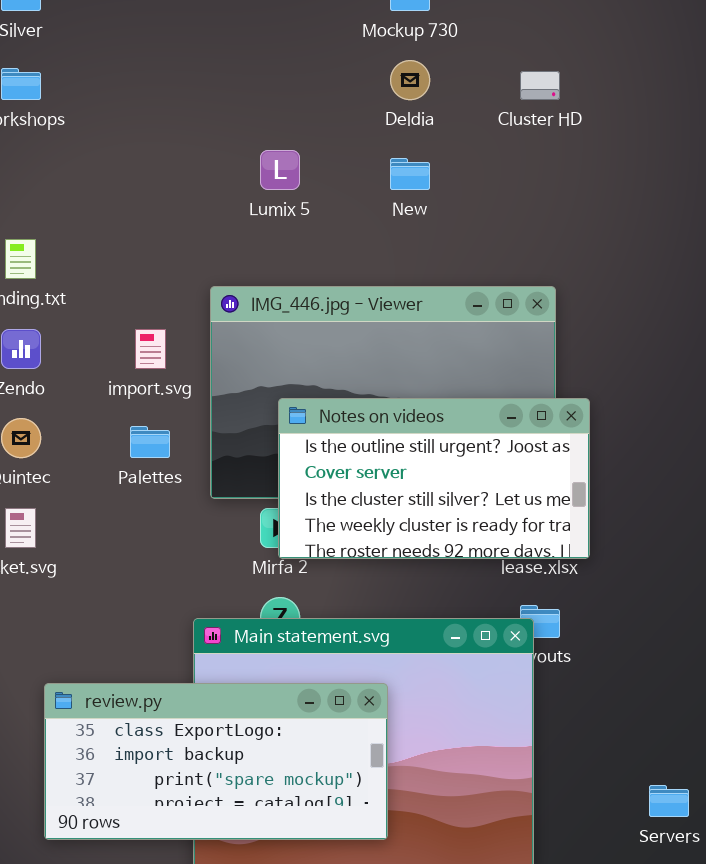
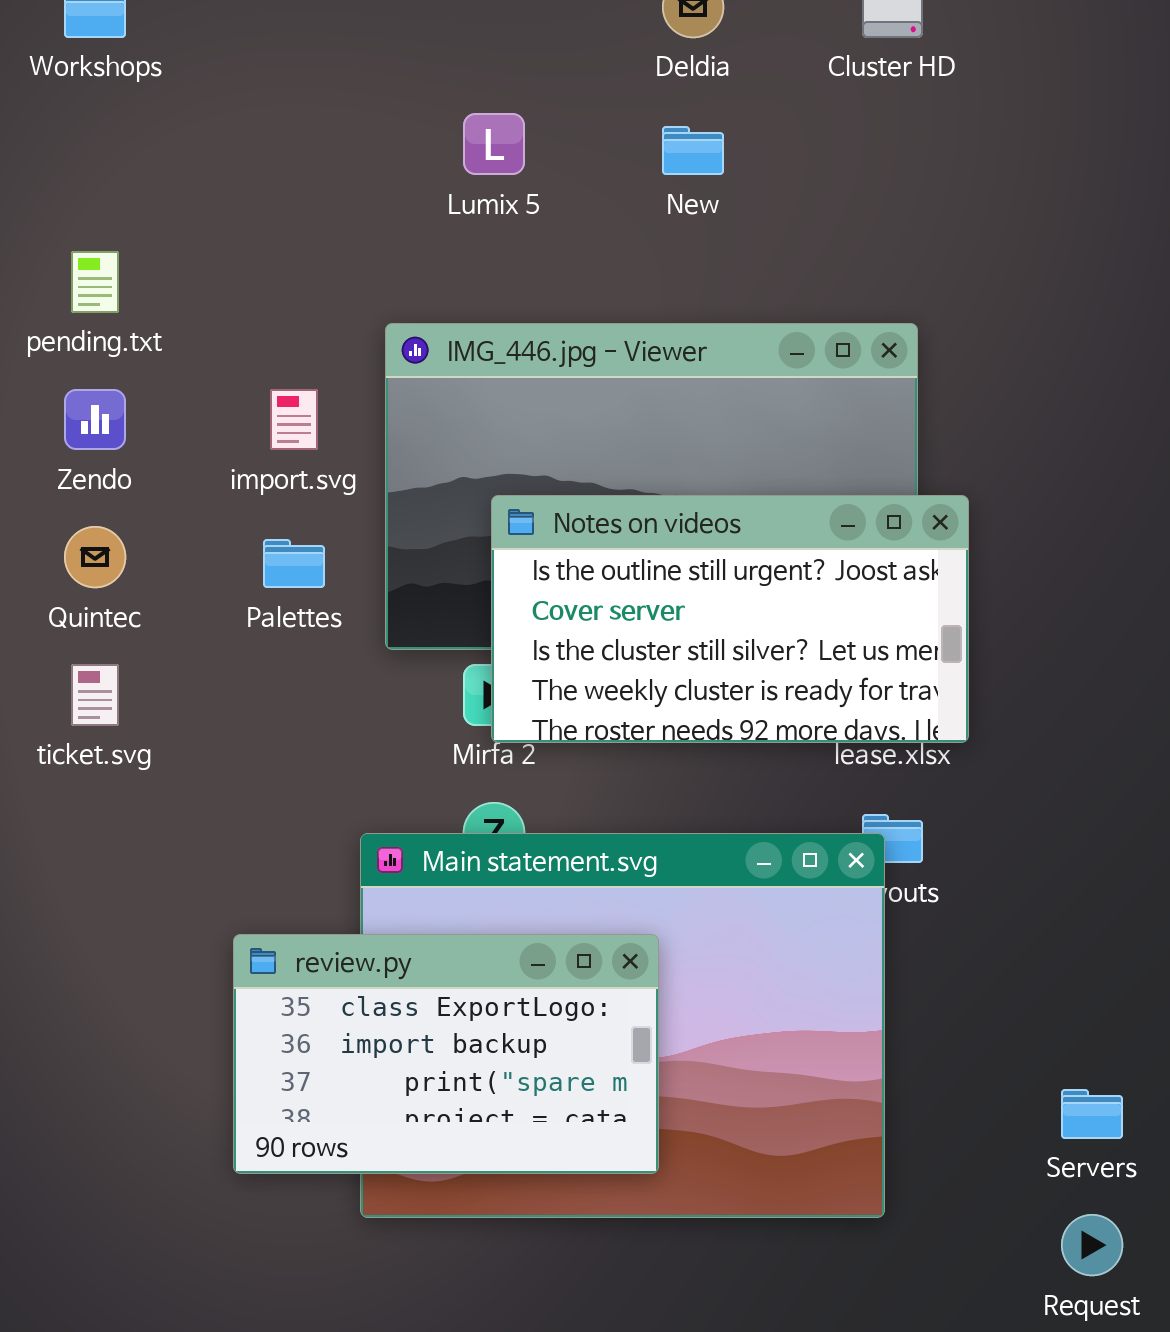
review.py: [44,683,388,840] -> [233,934,659,1174], resized

